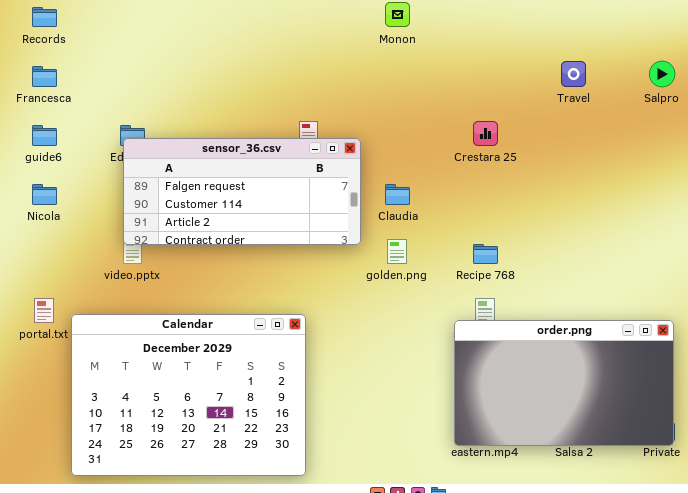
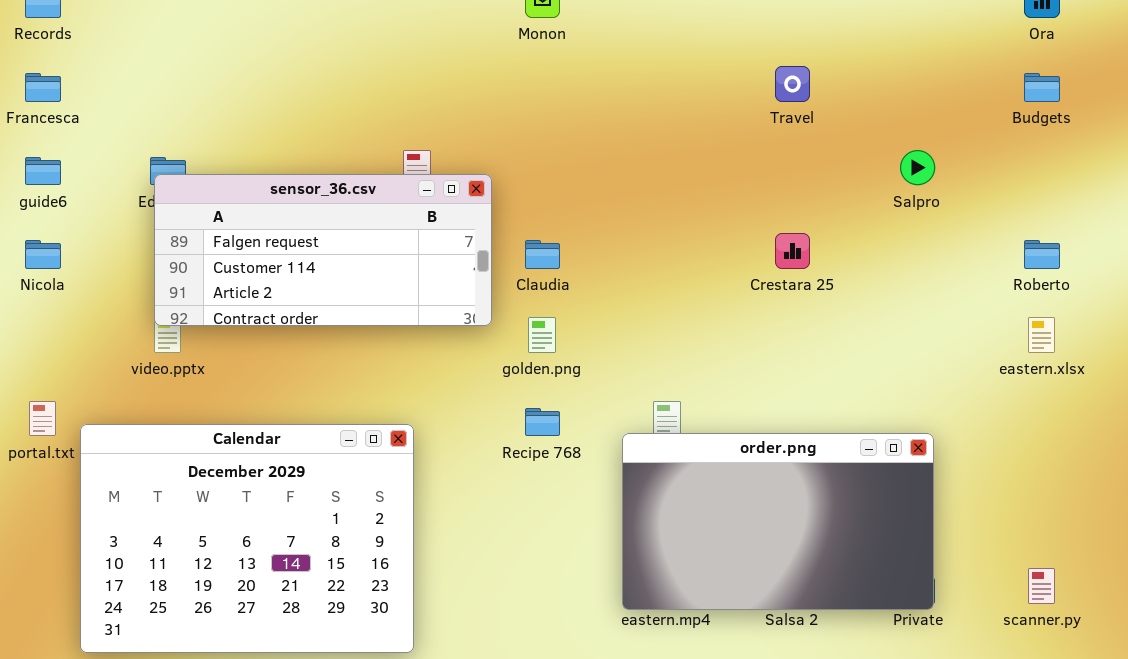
Salpro: [649,61,675,87] -> [900,150,935,185], moved
Crestara 25: [473,121,498,146] -> [775,233,810,269], moved
Recipe 768: [473,244,498,264] -> [525,408,560,436], moved

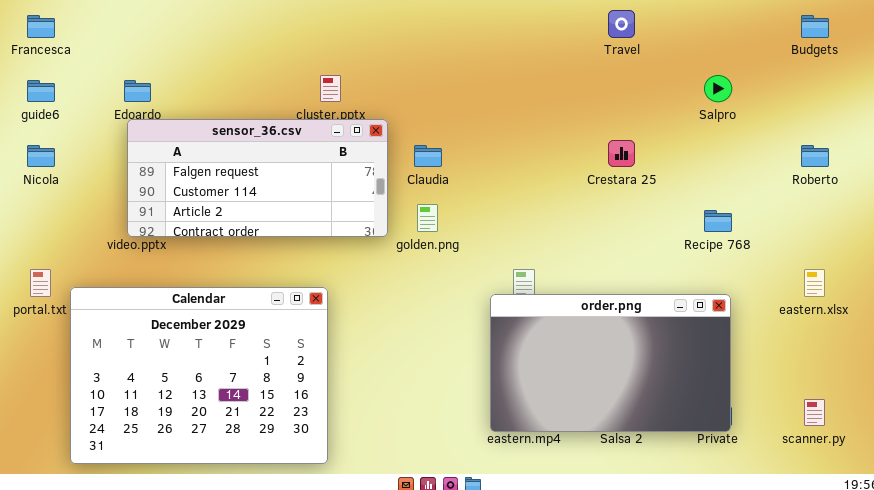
sensor_36.csv: [154,174,492,326] -> [127,119,388,237], moved
eastern.xlsx: [1028,317,1055,353] -> [804,269,825,297], moved
Recipe 768: [525,408,560,436] -> [704,210,732,232], moved

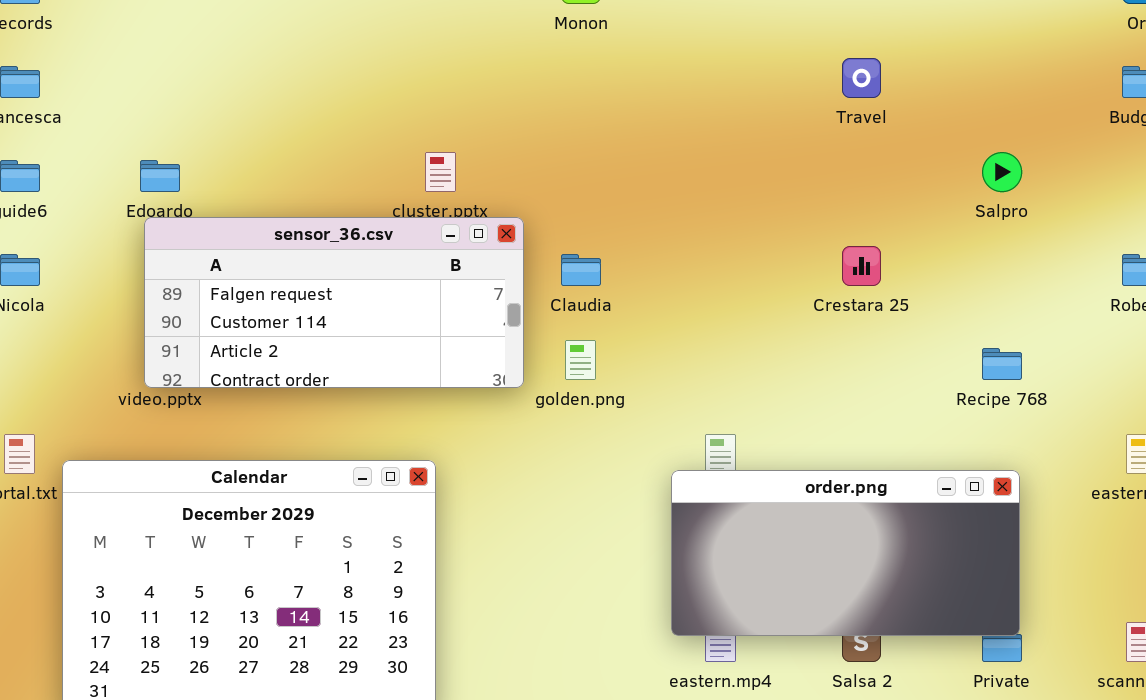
order.png: [490,294,731,432] -> [671,470,1020,636], resized

